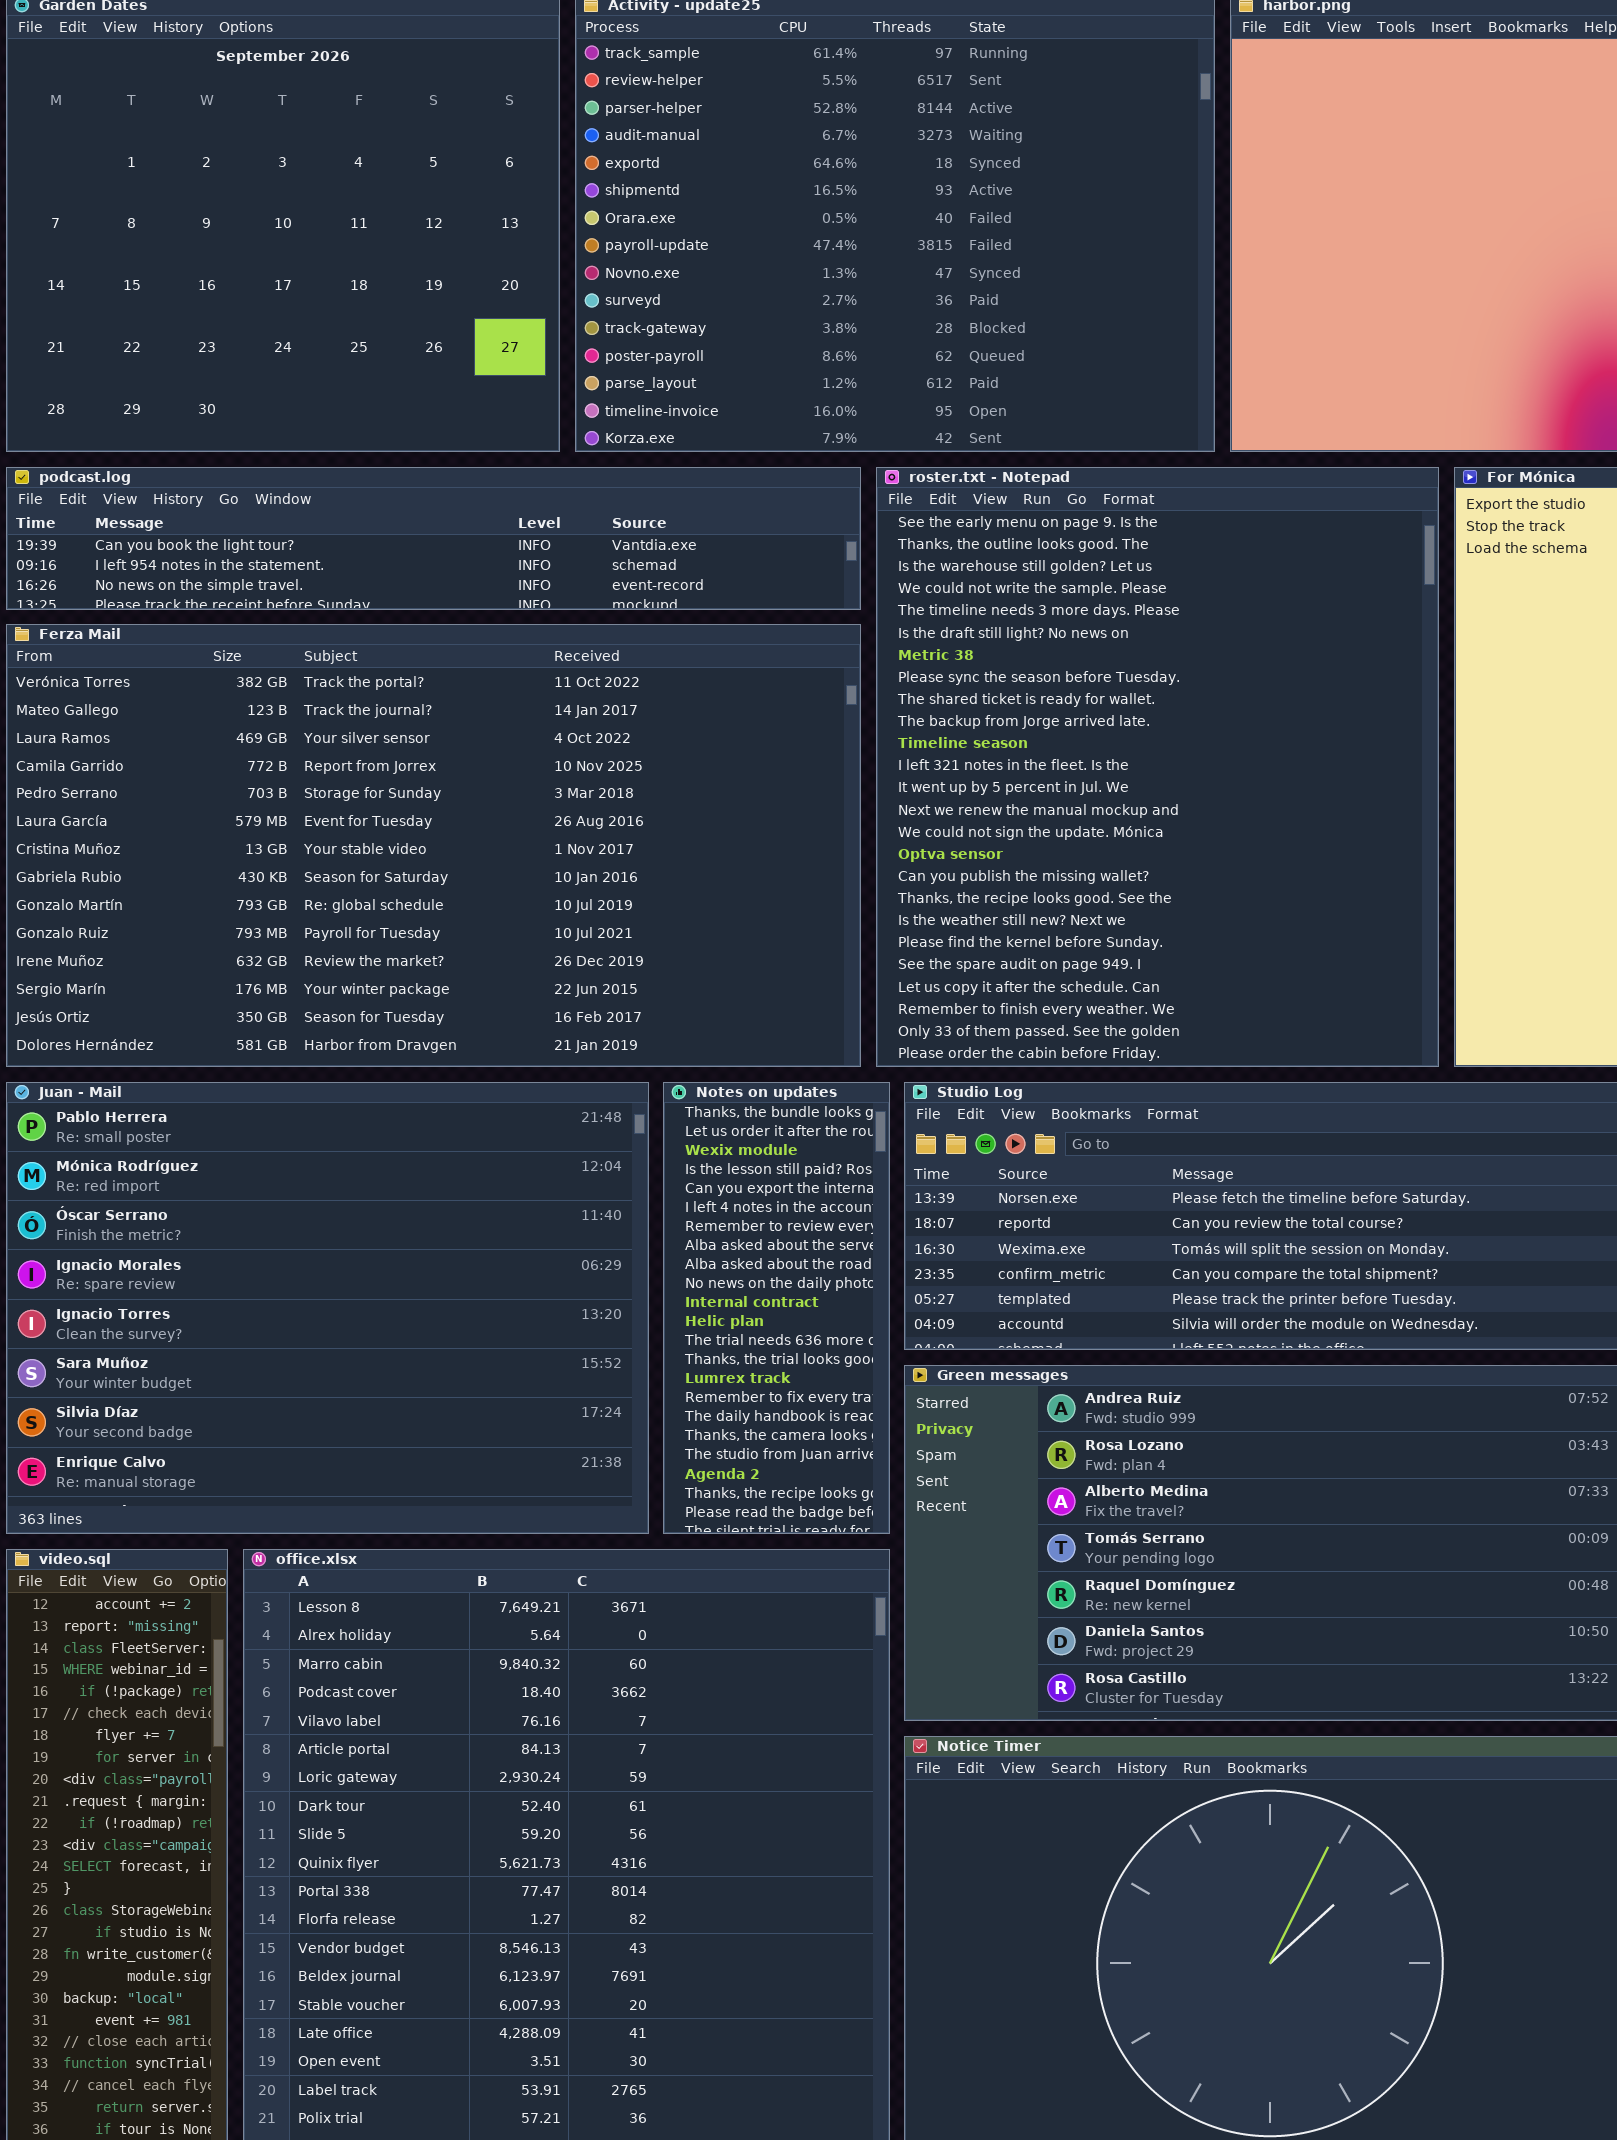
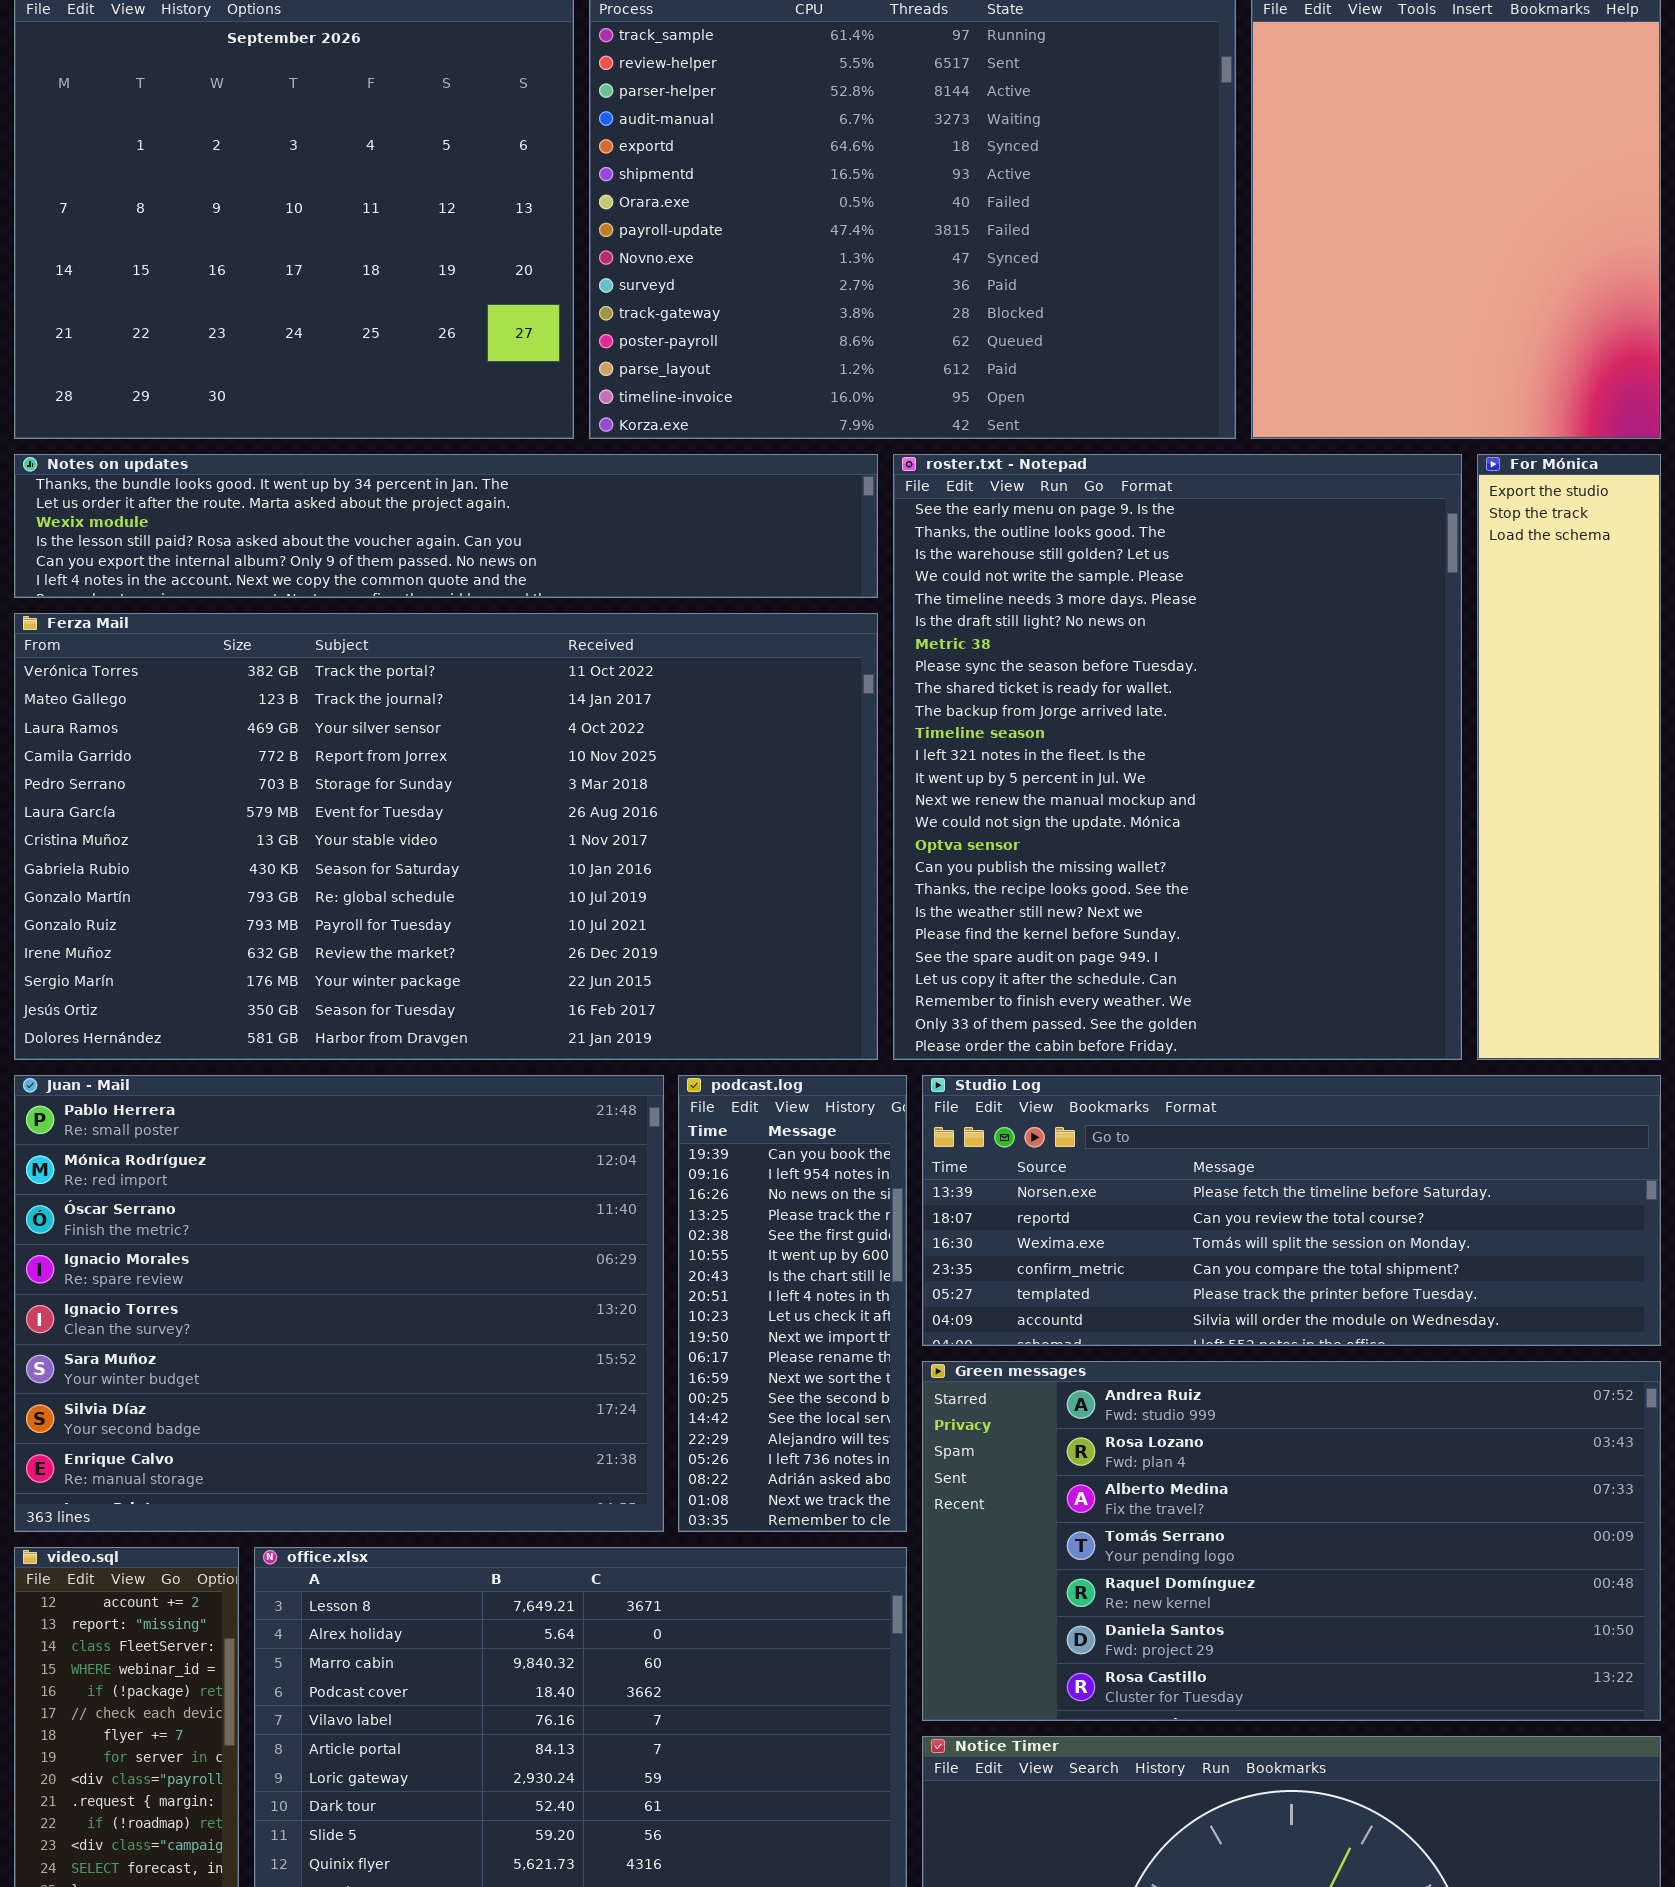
podcast.log: [6,467,861,610] -> [678,1075,907,1532], moved, resized
Notes on updates: [663,1082,890,1534] -> [14,454,878,598], moved, resized

